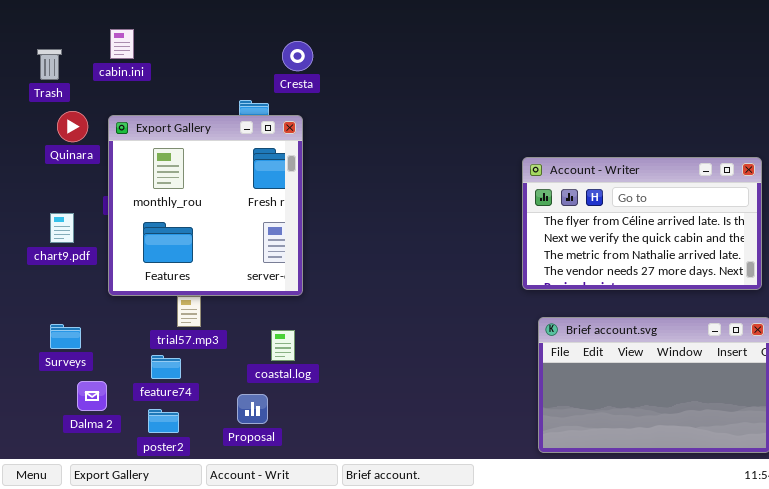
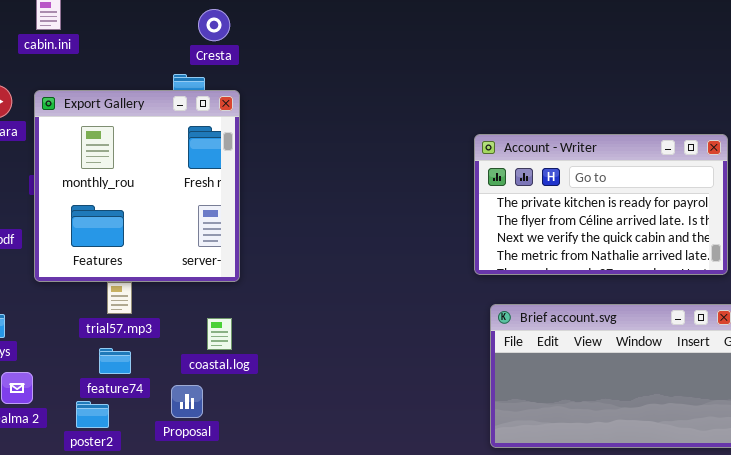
Cresta: [282,41,313,71] -> [198,9,230,41], moved
Account - Writer: [522,157,762,290] -> [474,134,728,275], scrolled up 1 row
feature74: [151,355,181,379] -> [99,348,131,374], moved

